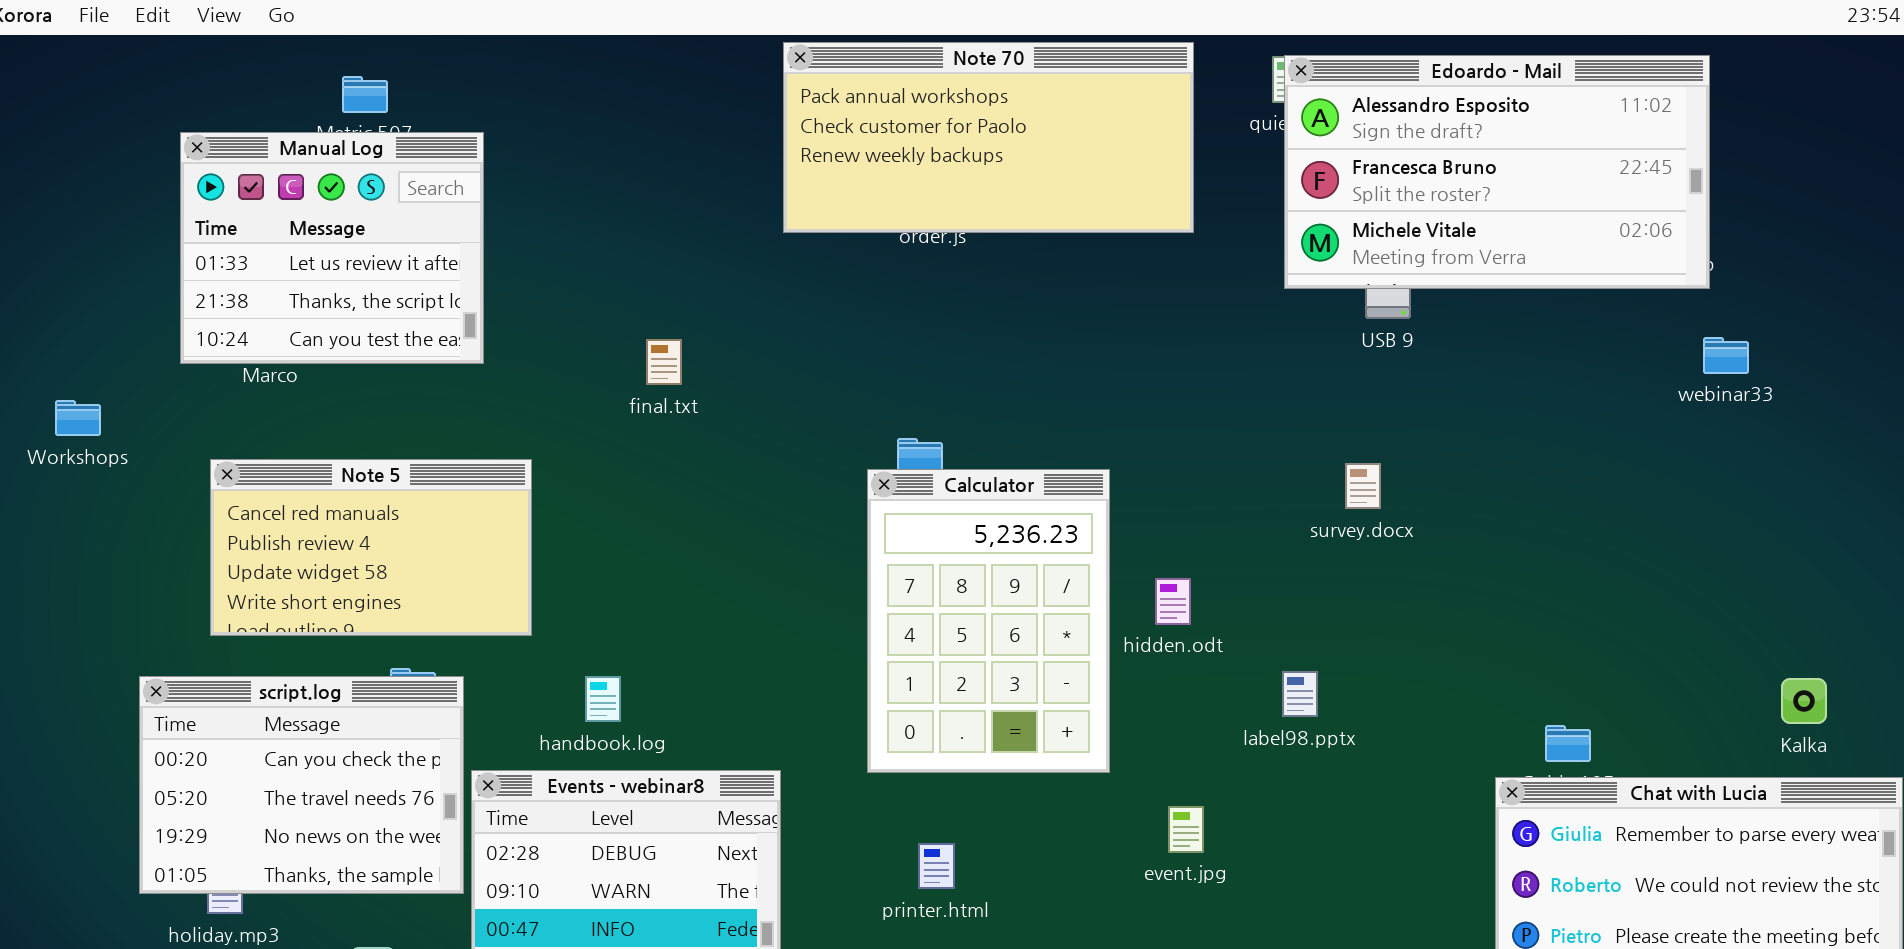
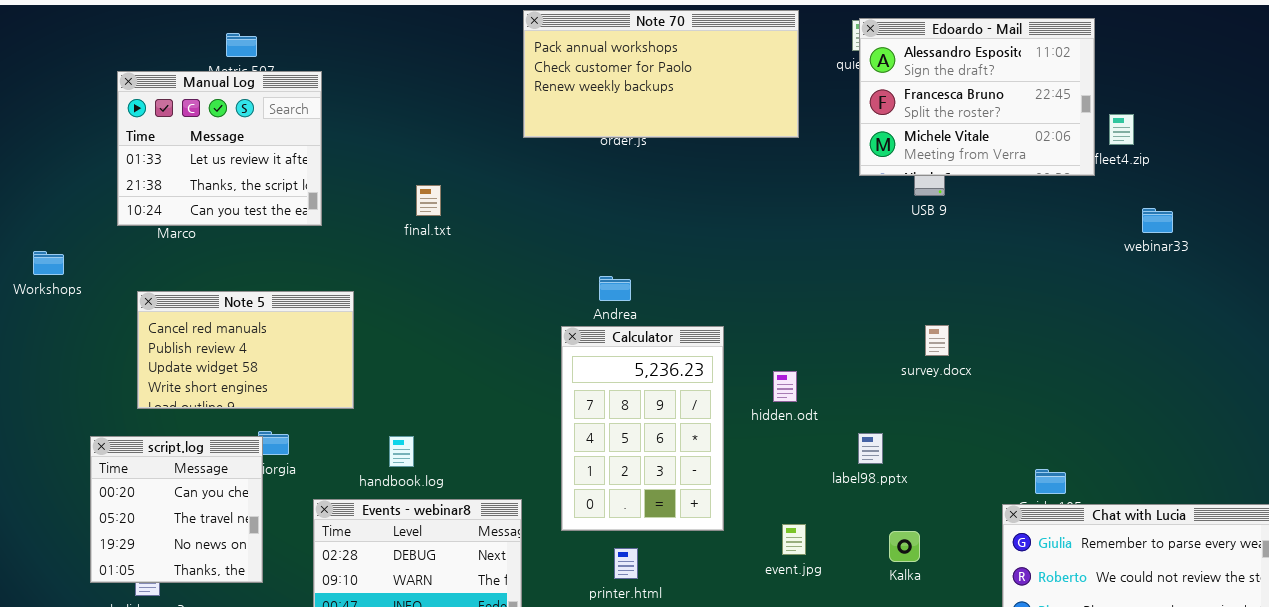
Edoardo - Mail: [1284,55,1710,289] -> [859,18,1095,176], resized
final.txt: [646,339,682,385] -> [416,185,441,216], moved
survey.docx: [1345,463,1381,509] -> [925,325,949,356], moved
Calculator: [867,469,1110,773] -> [561,326,724,531], moved
script.log: [139,676,464,894] -> [90,436,263,583], resized
Kalka: [1781,678,1827,724] -> [889,531,920,562], moved

